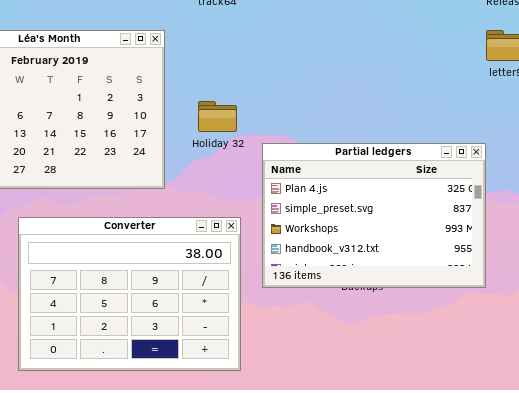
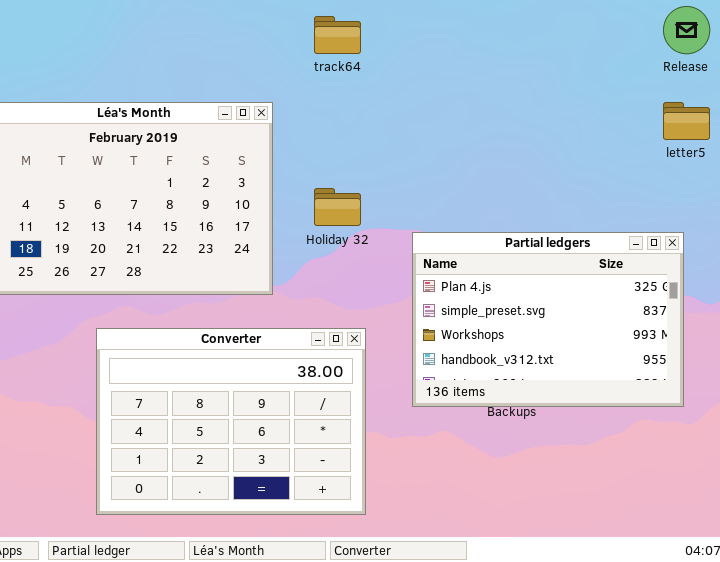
Partial ledgers: [262,143,486,288] -> [412,232,684,407], moved

